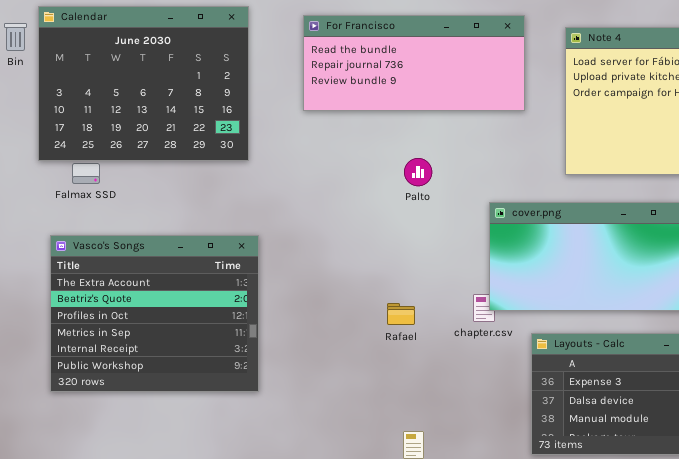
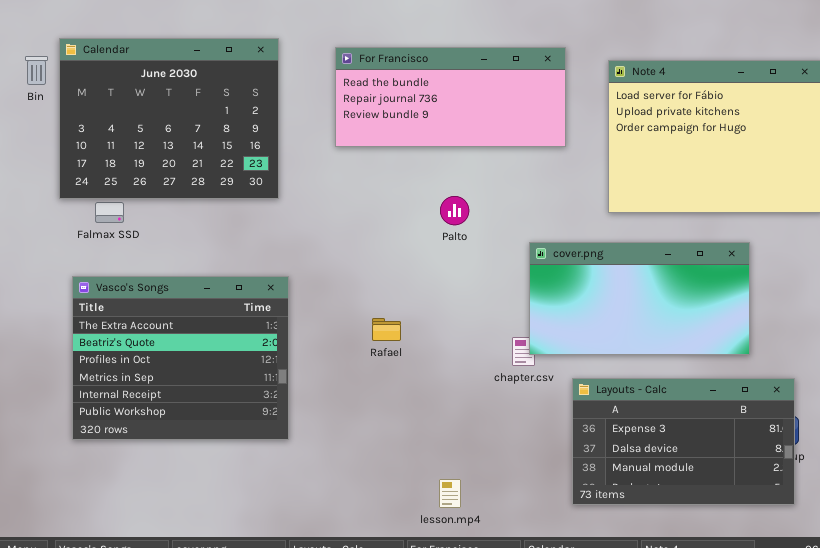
Rafael: [387,303,415,325] -> [372,318,401,341], moved

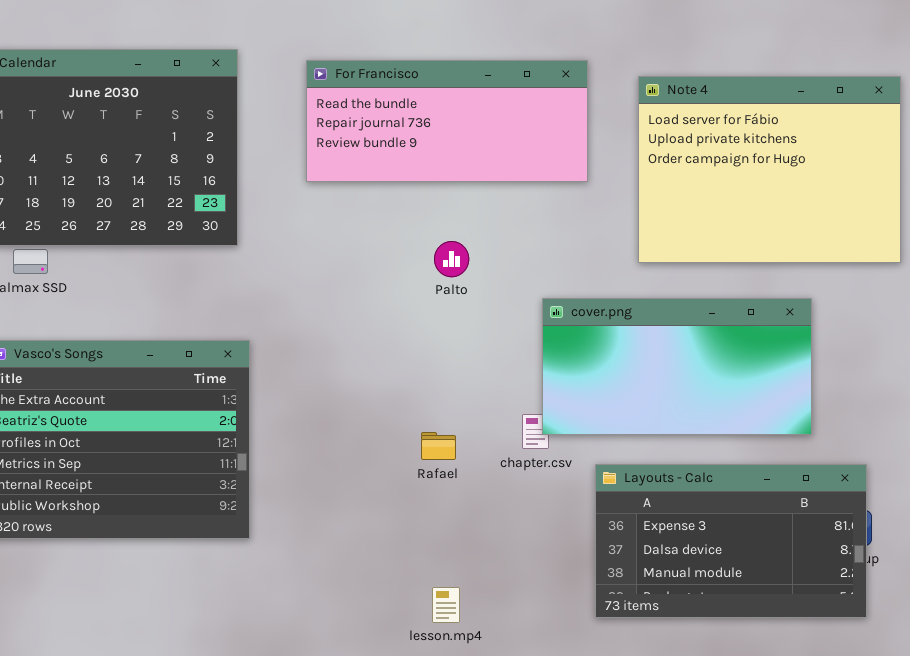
Rafael: [372,318,401,341] -> [421,432,456,460], moved

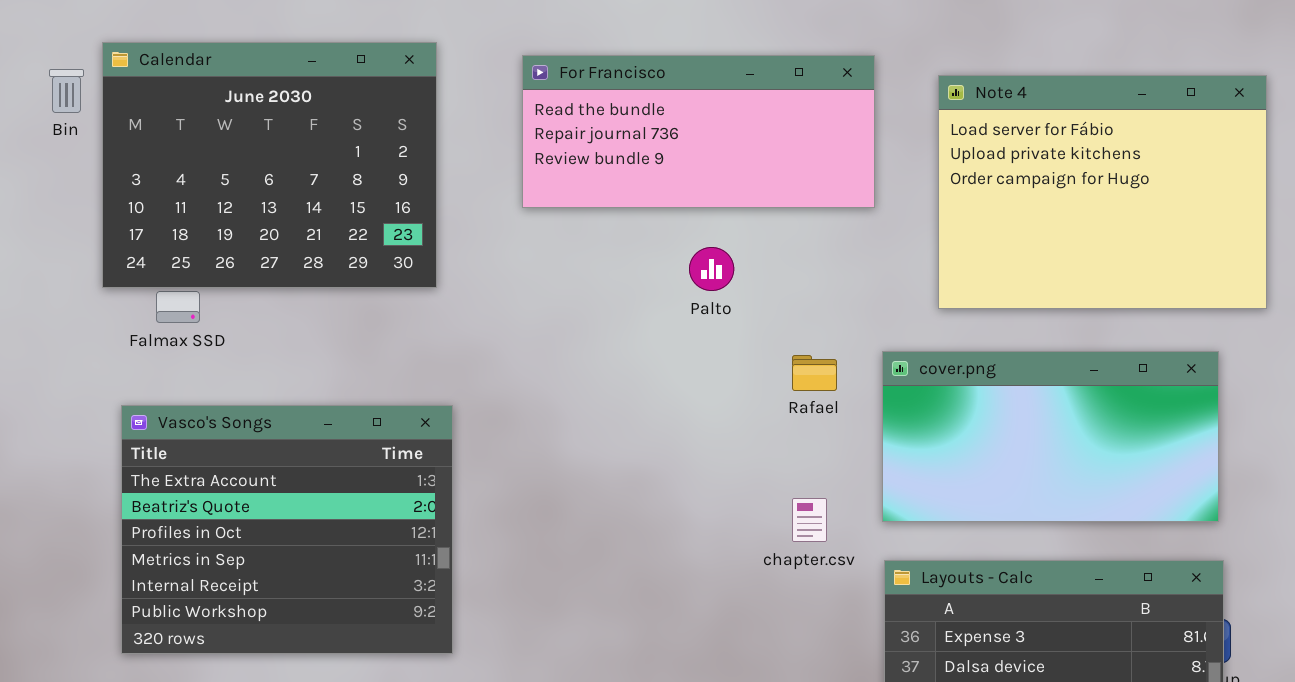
Palto: [434,241,469,277] -> [689,247,734,291], moved
cover.png: [542,298,812,435] -> [882,351,1219,522], moved
Rafael: [421,432,456,460] -> [792,355,837,391], moved

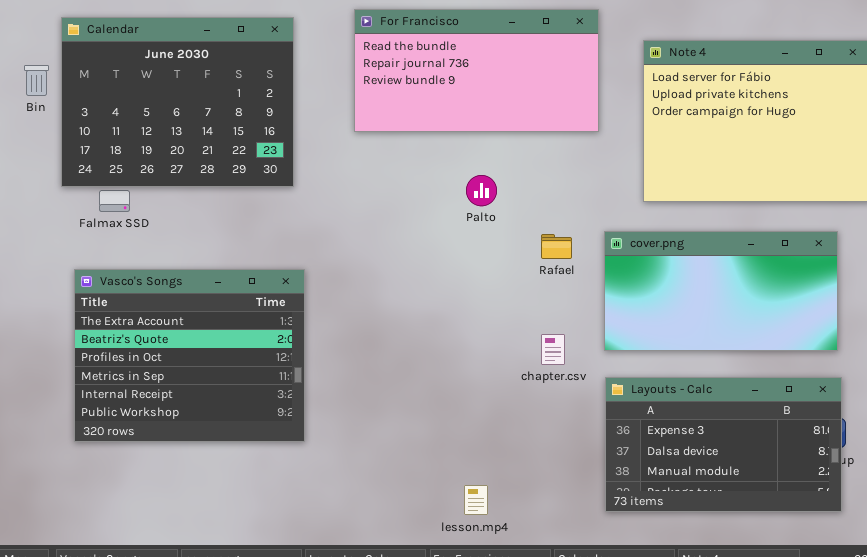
For Francisco: [522,55,875,208] -> [354,9,599,132], resized
Bin: [49,69,84,113] -> [24,65,49,96], moved
Palto: [689,247,734,291] -> [466,175,497,206], moved

